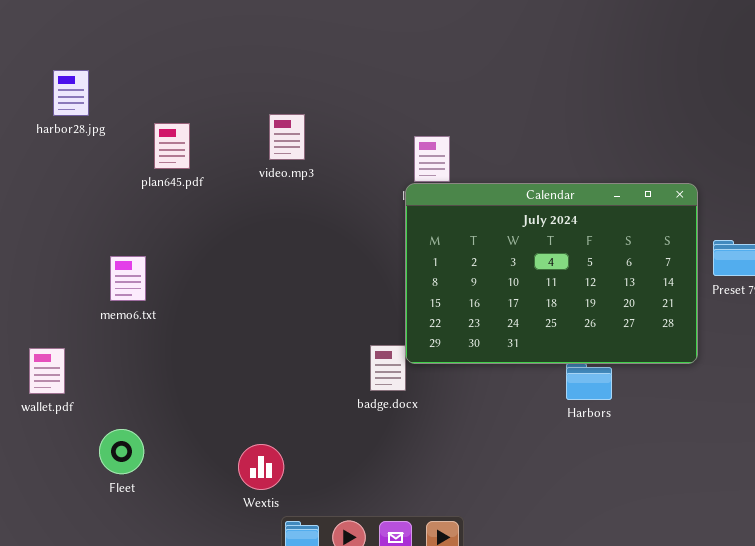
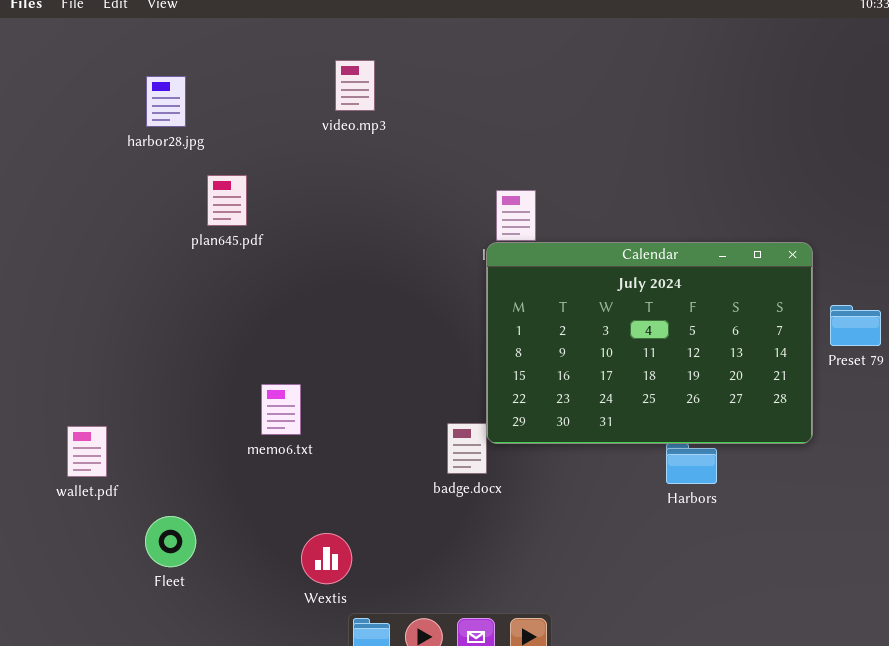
harbor28.jpg: [53,70,89,116] -> [146,76,186,127], moved
video.mp3: [269,114,305,160] -> [335,60,375,111], moved
memo6.txt: [110,256,146,301] -> [261,384,301,435], moved

